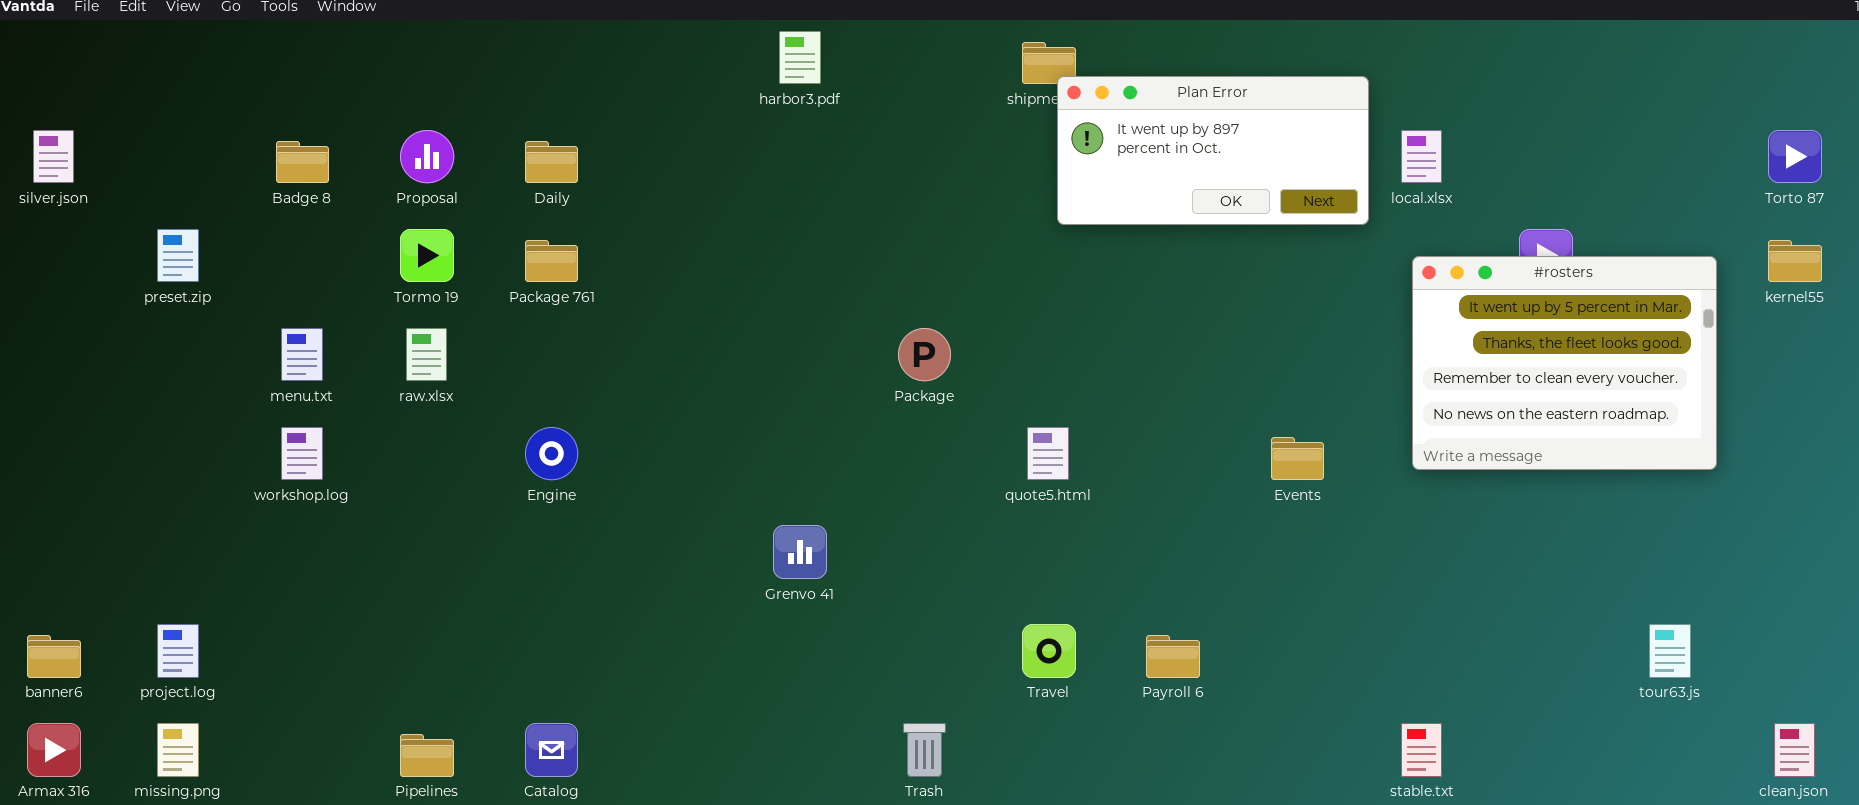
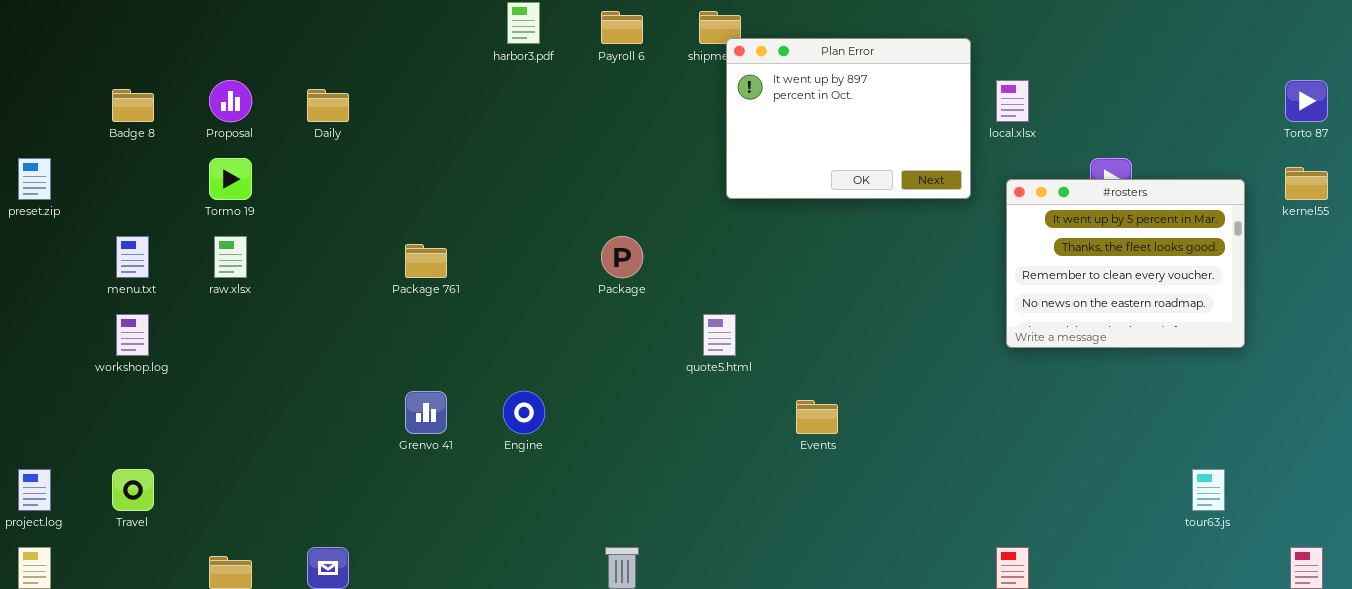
Plan Error: [1057,76,1369,225] -> [726,38,971,199], resized
Package 761: [525,240,578,282] -> [405,244,447,278], moved
Engine: [525,427,578,480] -> [503,391,545,434], moved
Events: [1271,437,1324,480] -> [796,400,838,434], moved
Grenvo 41: [773,525,827,579] -> [405,391,447,434], moved
Travel: [1022,624,1076,678] -> [112,469,154,511], moved
Payroll 6: [1146,635,1200,678] -> [601,11,643,44], moved

